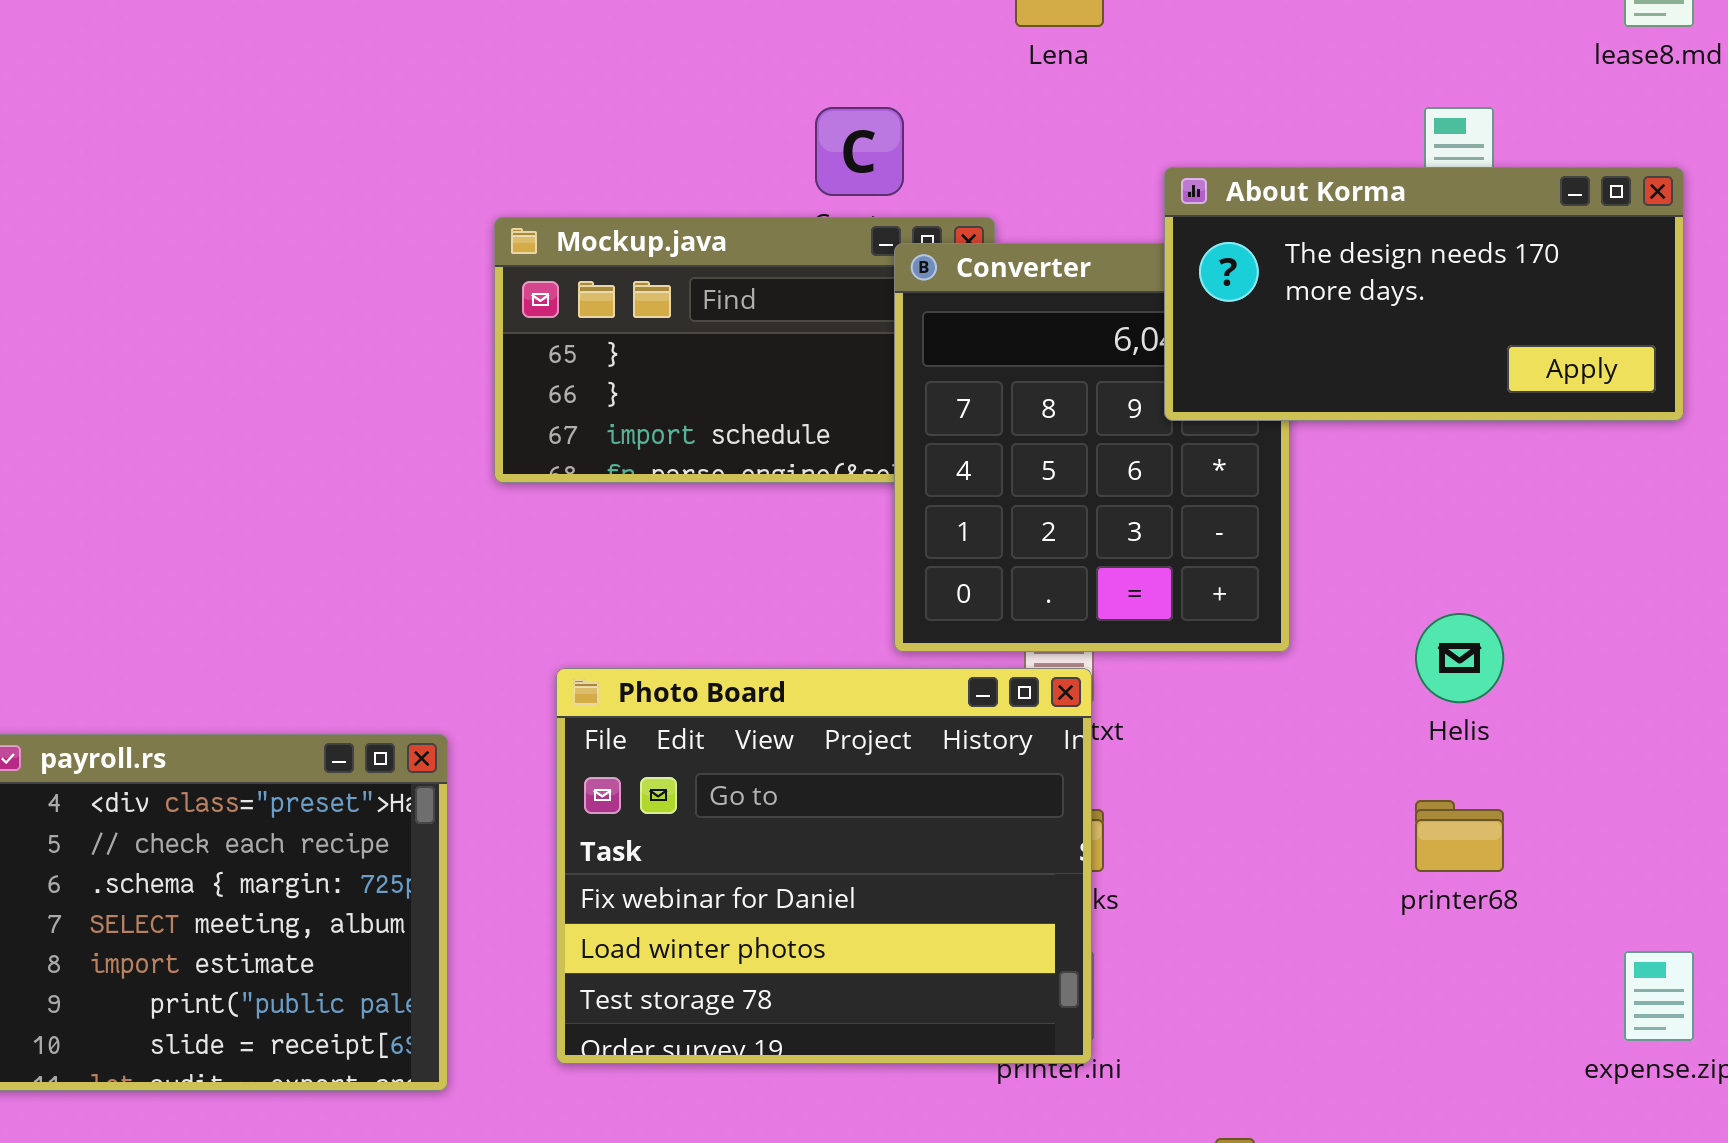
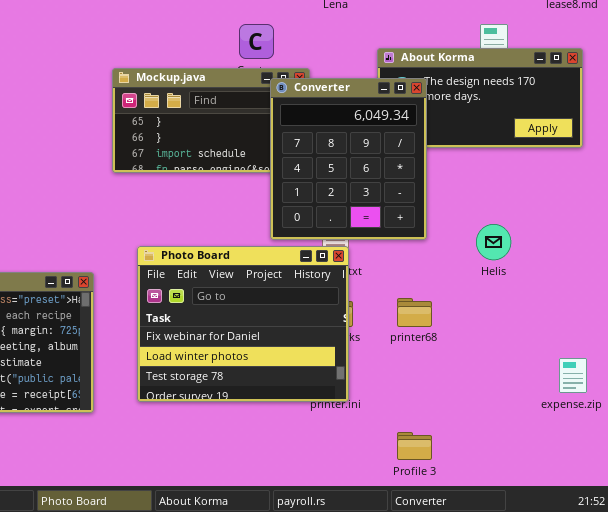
Converter: [894,243,1290,652] -> [270,78,427,240], raised
printer68: [1415,800,1504,872] -> [397,298,432,327], moved

